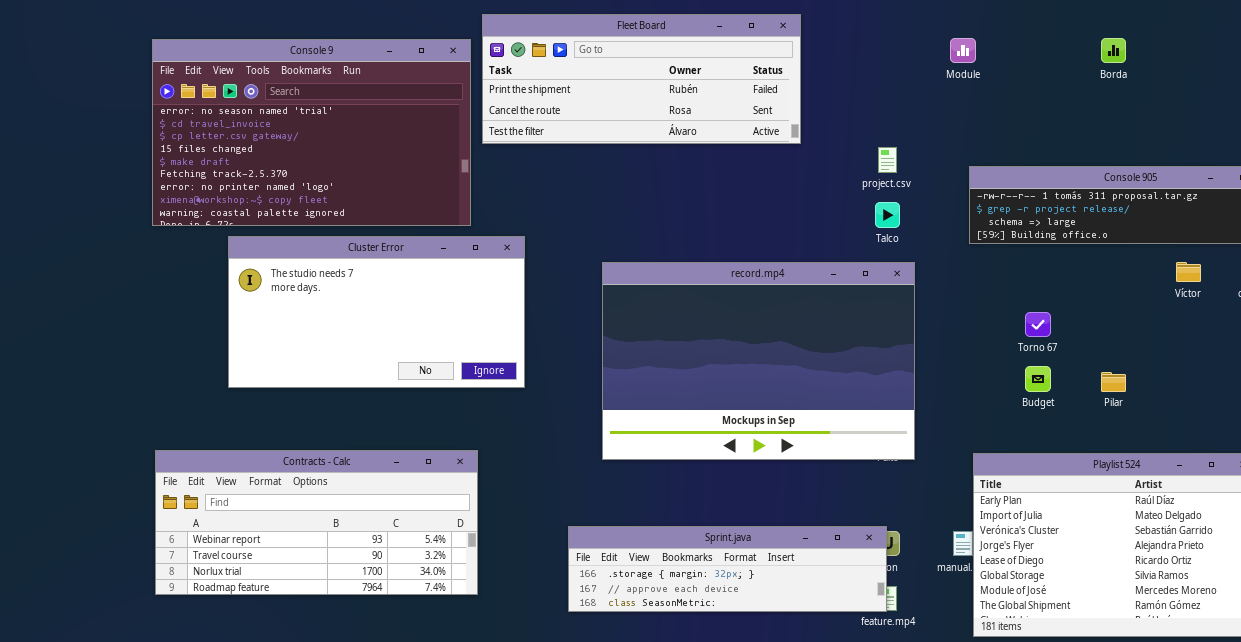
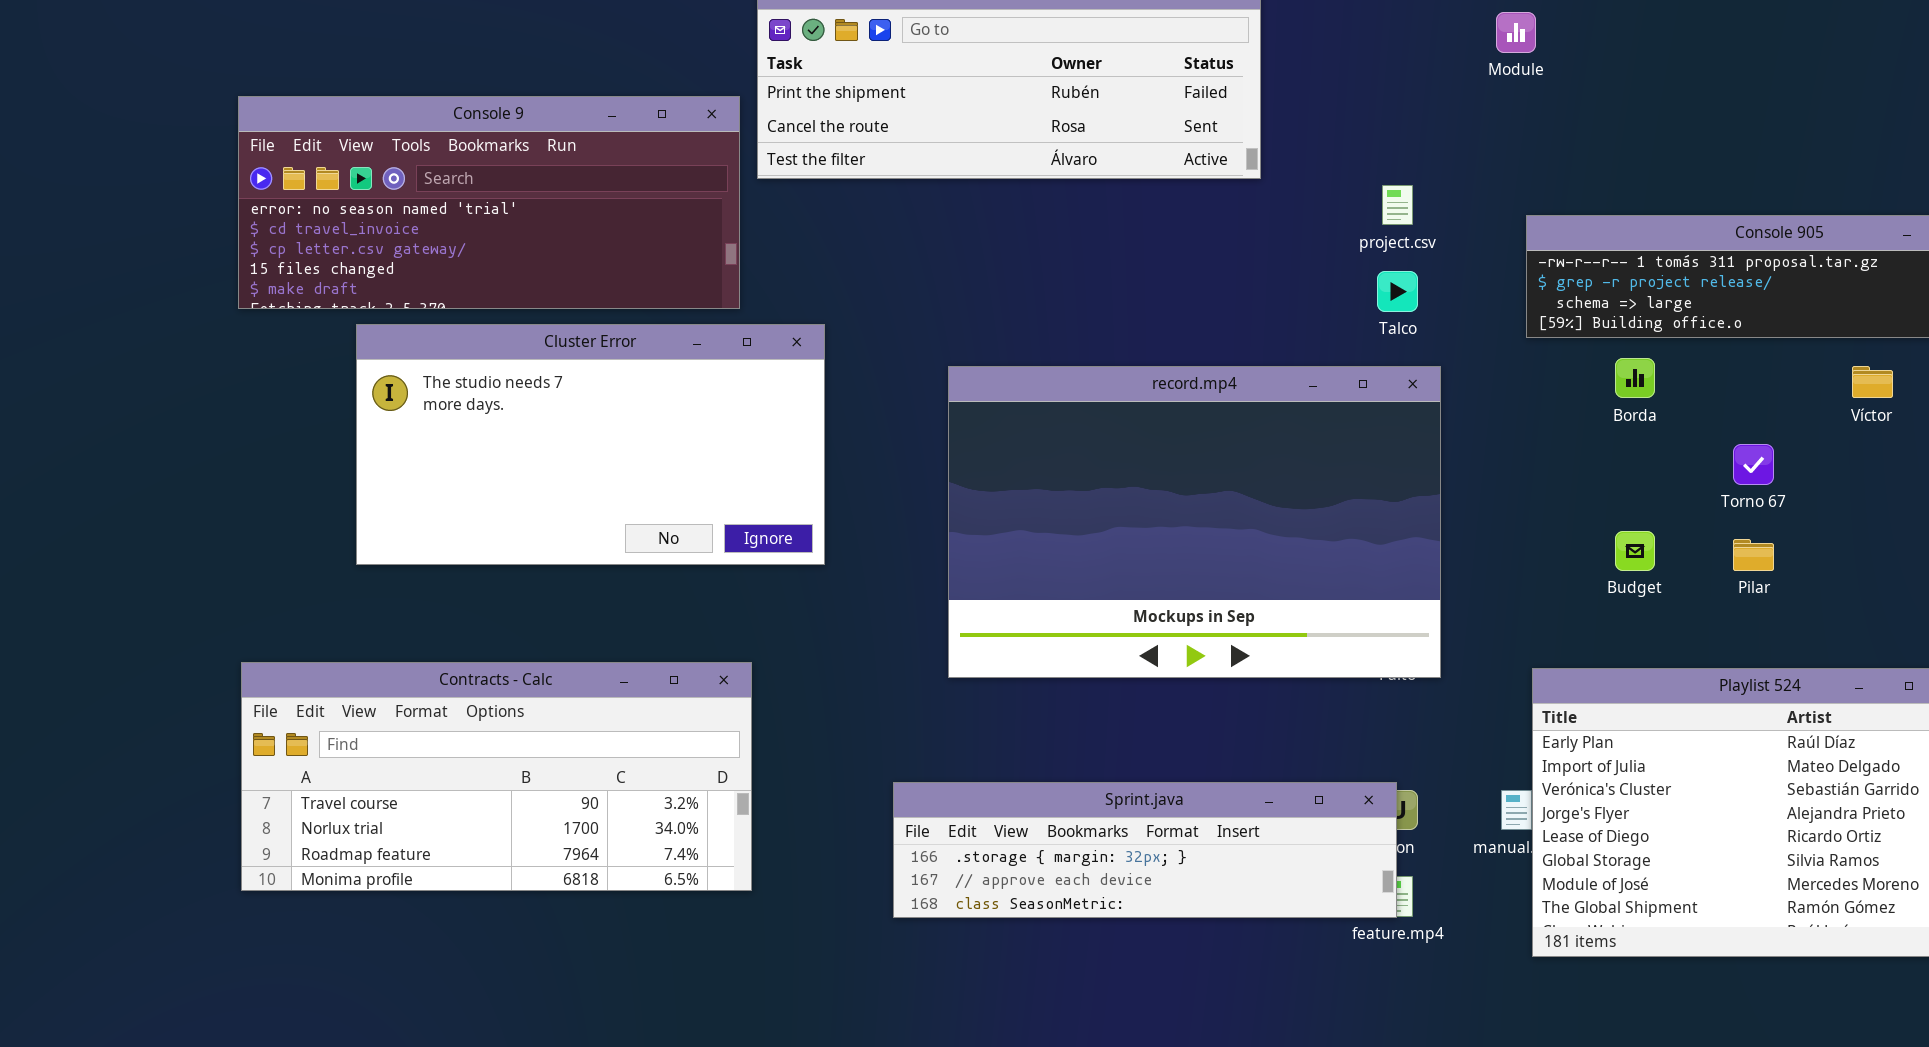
Borda: [1101,38,1126,63] -> [1615,358,1655,398], moved
Console 9: [152,39,471,226] -> [238,96,740,309], resized
Torno 67: [1025,312,1051,337] -> [1733,444,1774,485], moved
Contracts - Calc: [155,450,478,595] -> [241,662,752,891], scrolled down 1 row

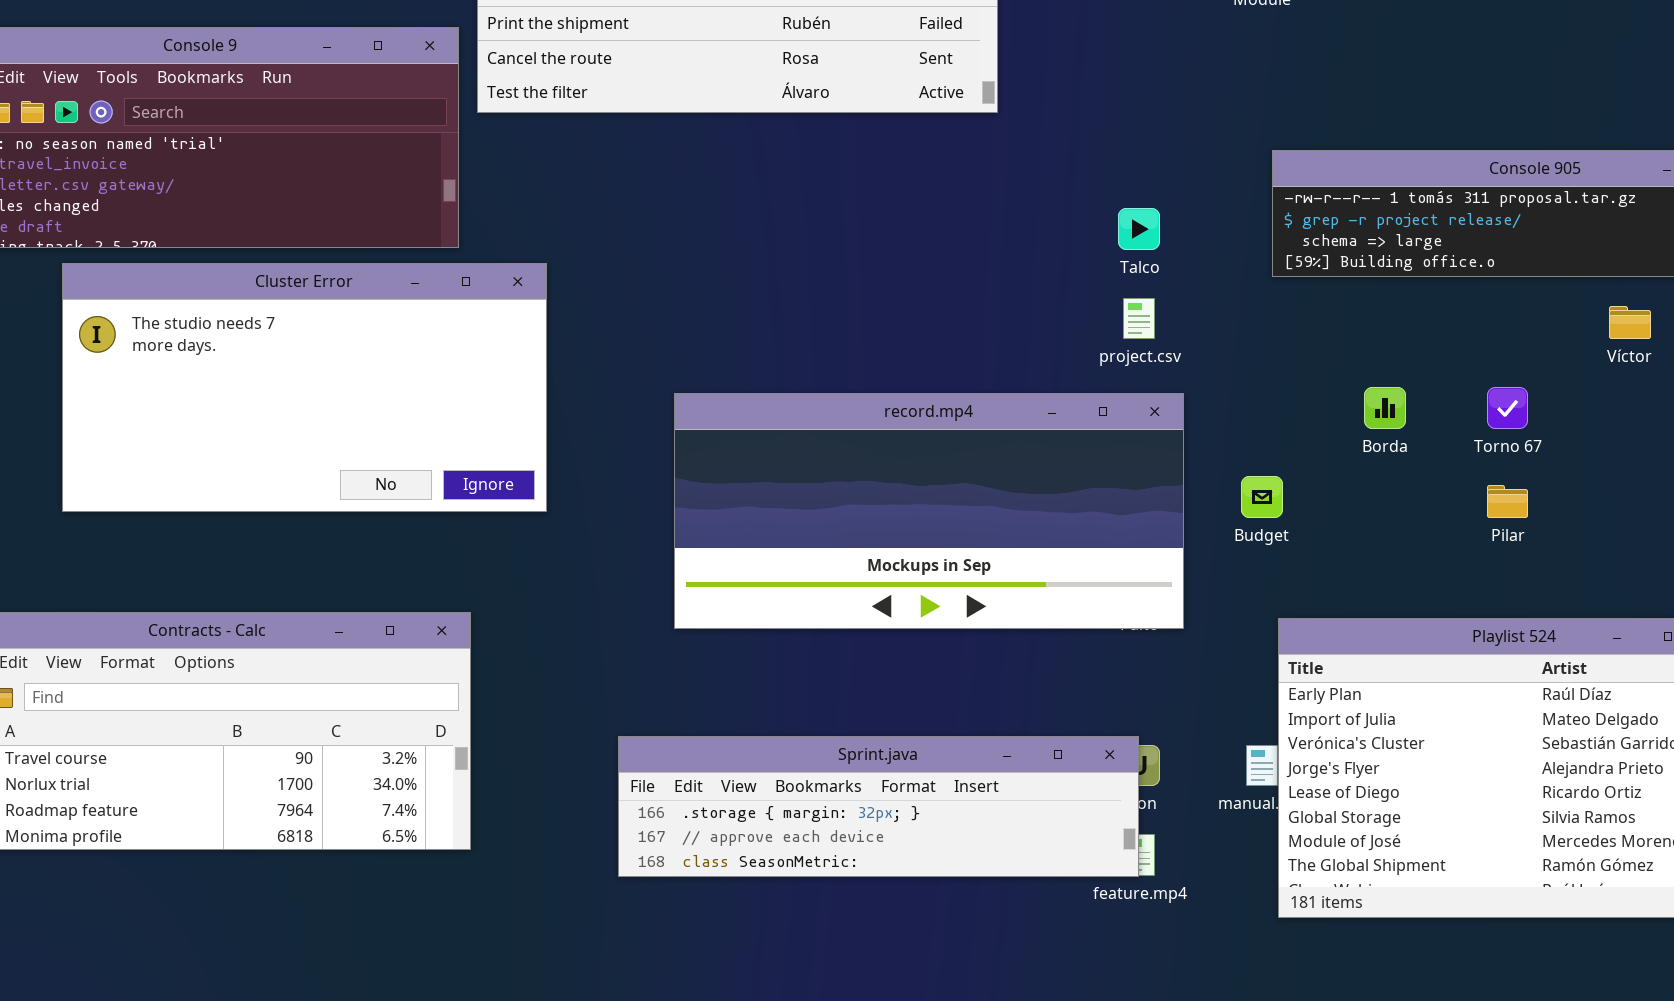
project.csv: [1382,185,1413,225] -> [1123,298,1155,339], moved
Borda: [1615,358,1655,398] -> [1364,387,1406,429], moved
record.mp4: [948,366,1441,678] -> [674,393,1184,629], resized
Budget: [1615,531,1655,571] -> [1241,476,1283,518], moved

